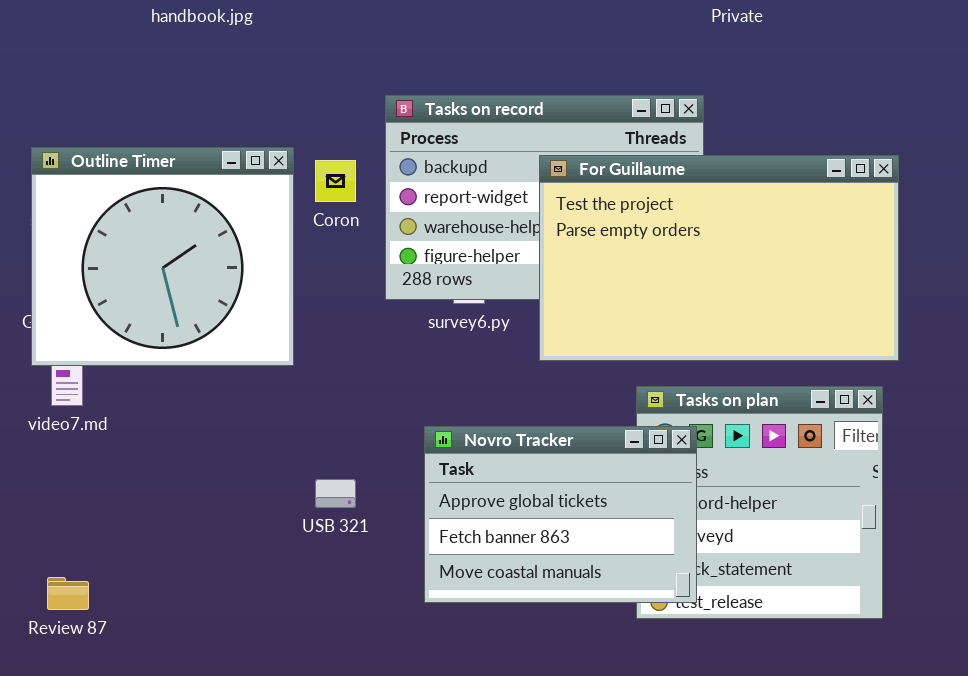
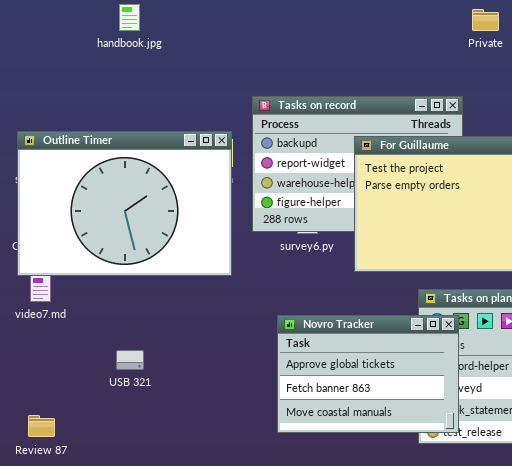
Outline Timer: [31,147,294,366] -> [17,131,232,276], resized
USB 321: [315,479,356,508] -> [116,350,144,370], moved

